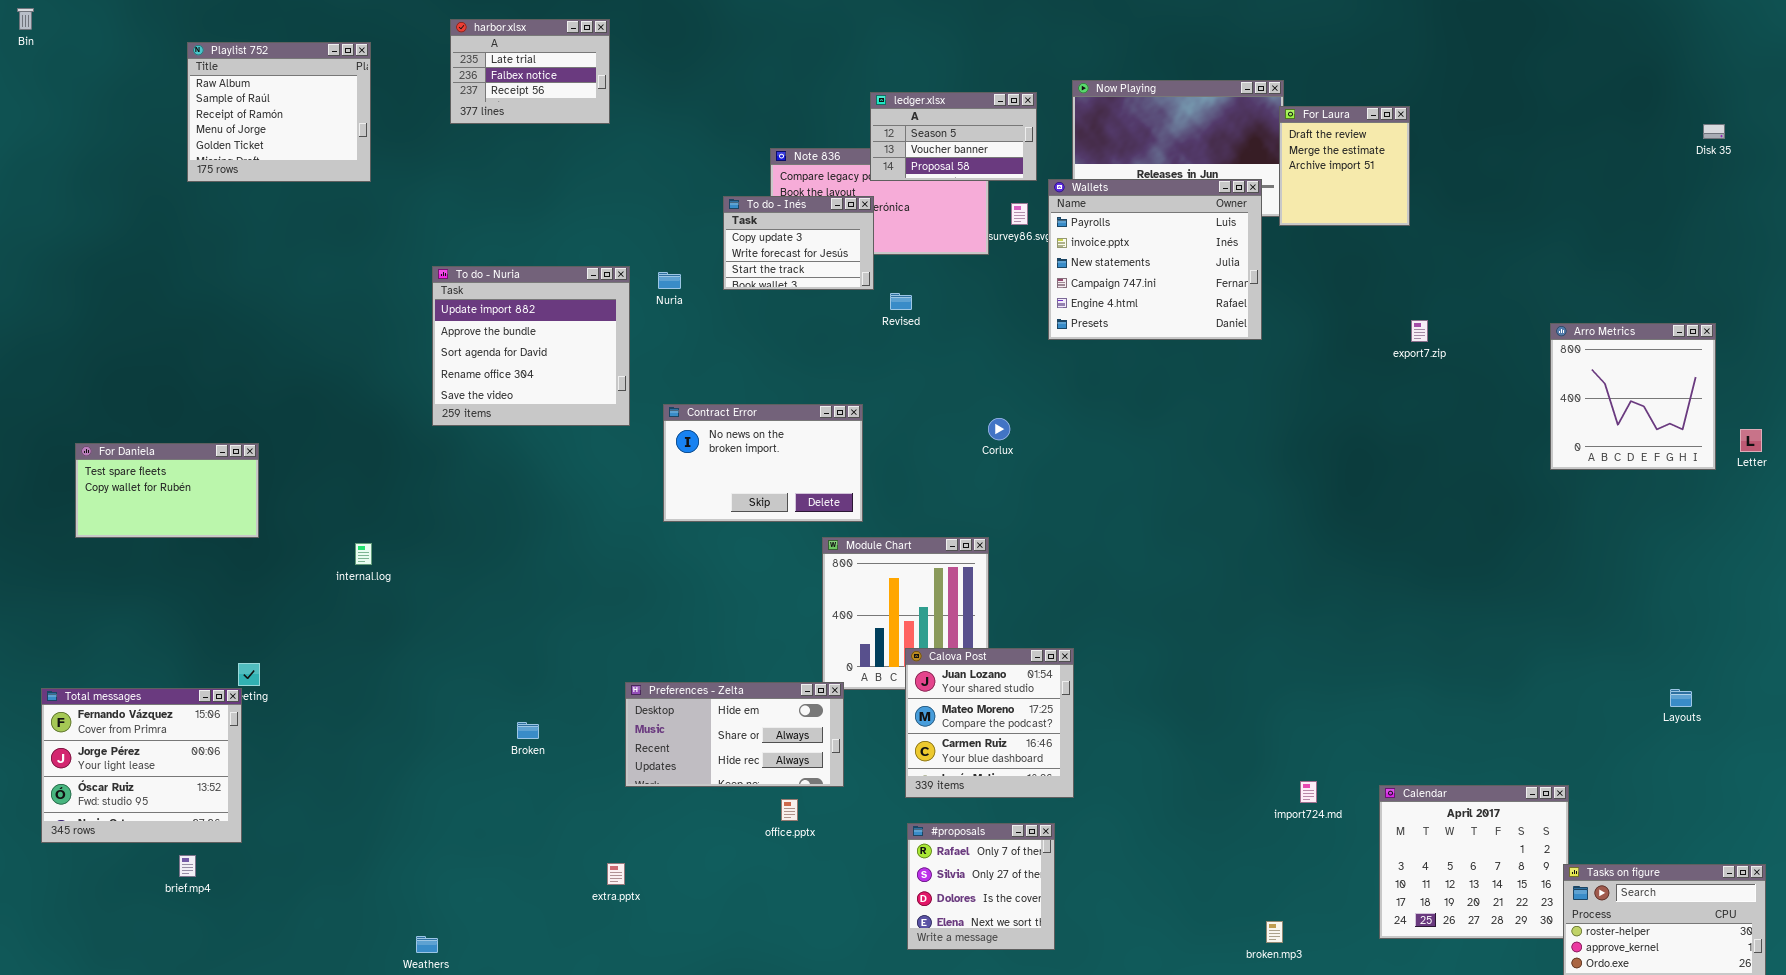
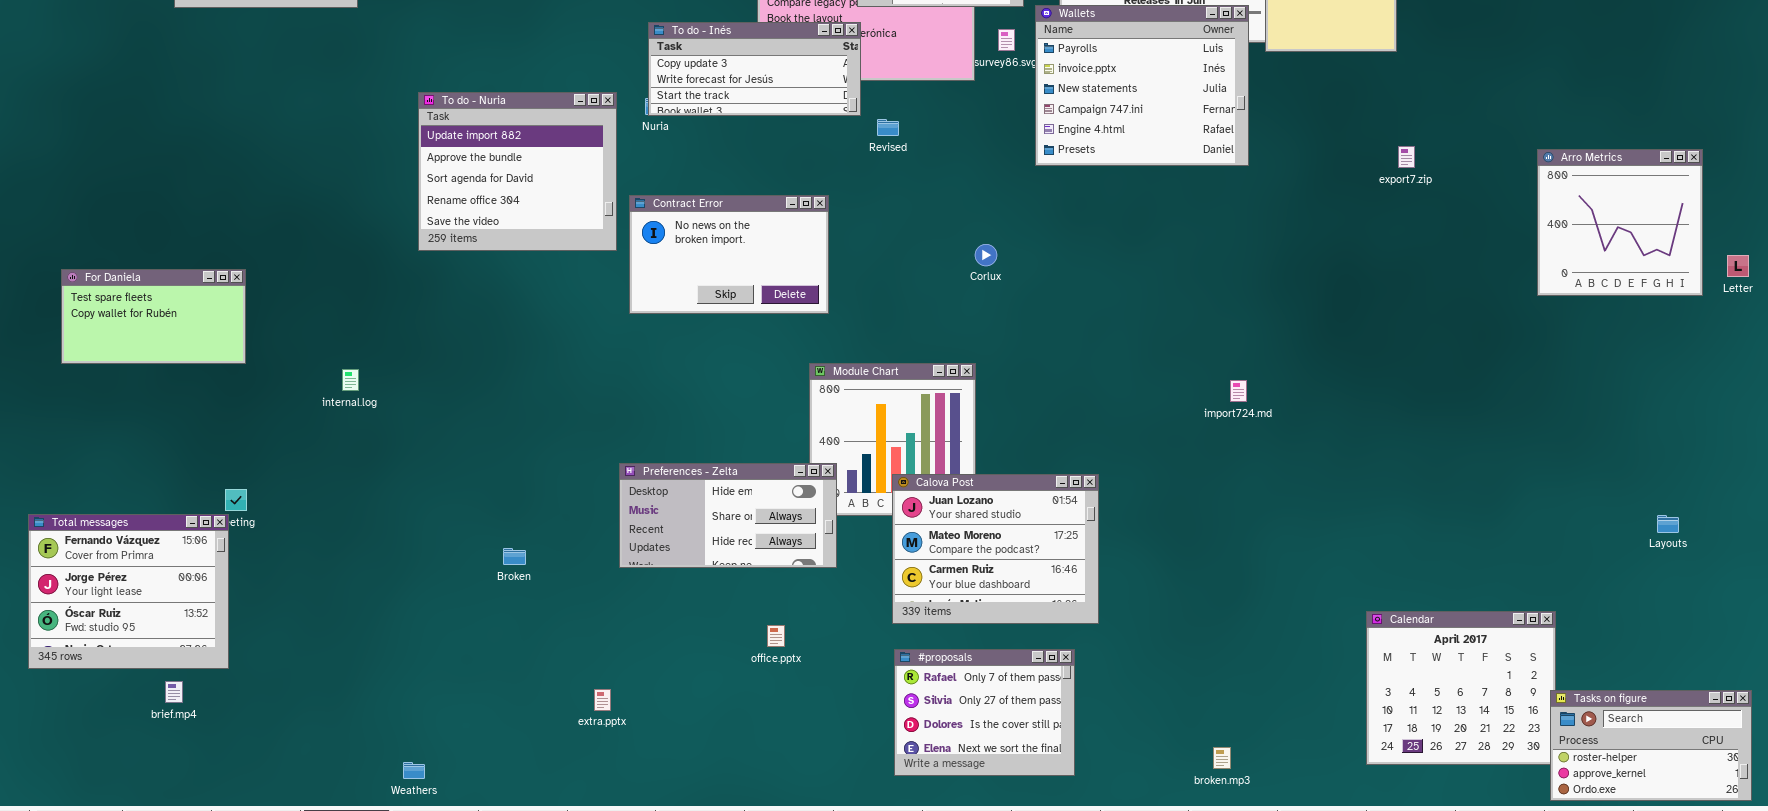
To do - Inés: [723,196,874,290] -> [648,22,861,116], resized
Contract Error: [663,404,863,522] -> [629,195,829,314], moved
Calova Post: [905,648,1074,798] -> [892,474,1099,624], resized
Preferences - Zelta: [625,682,844,787] -> [619,463,837,568], moved
import724.md: [1300,781,1317,803] -> [1230,380,1247,402], moved
#proposals: [907,823,1055,950] -> [894,649,1075,776], resized
broken.mp3: [1266,921,1283,943] -> [1213,747,1231,769], moved

